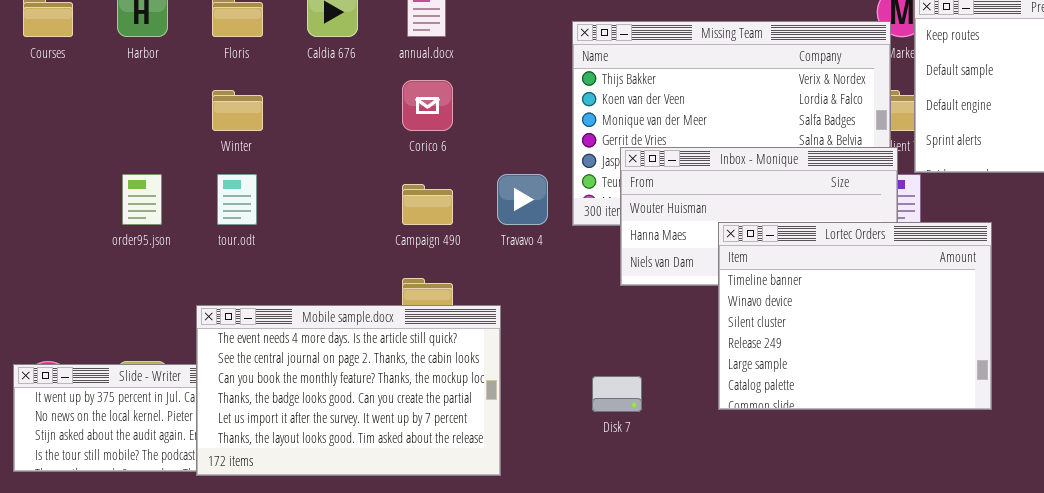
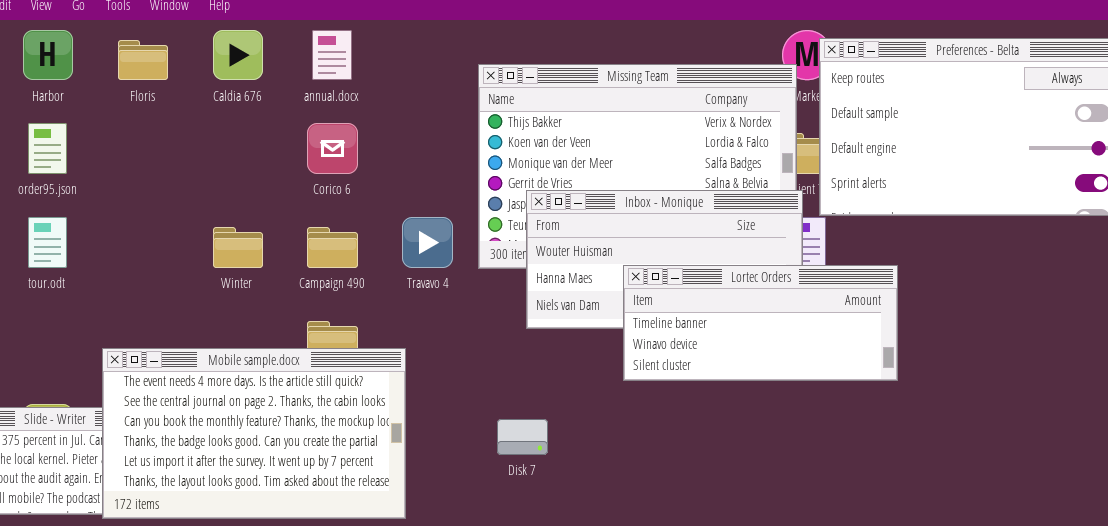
Winter: [212,90,263,131] -> [213,227,263,268], moved
order95.json: [122,174,162,225] -> [28,123,67,174], moved
tour.odt: [217,174,257,225] -> [28,217,67,268], moved
Lortec Orders: [718,222,992,410] -> [623,265,898,381], resized

